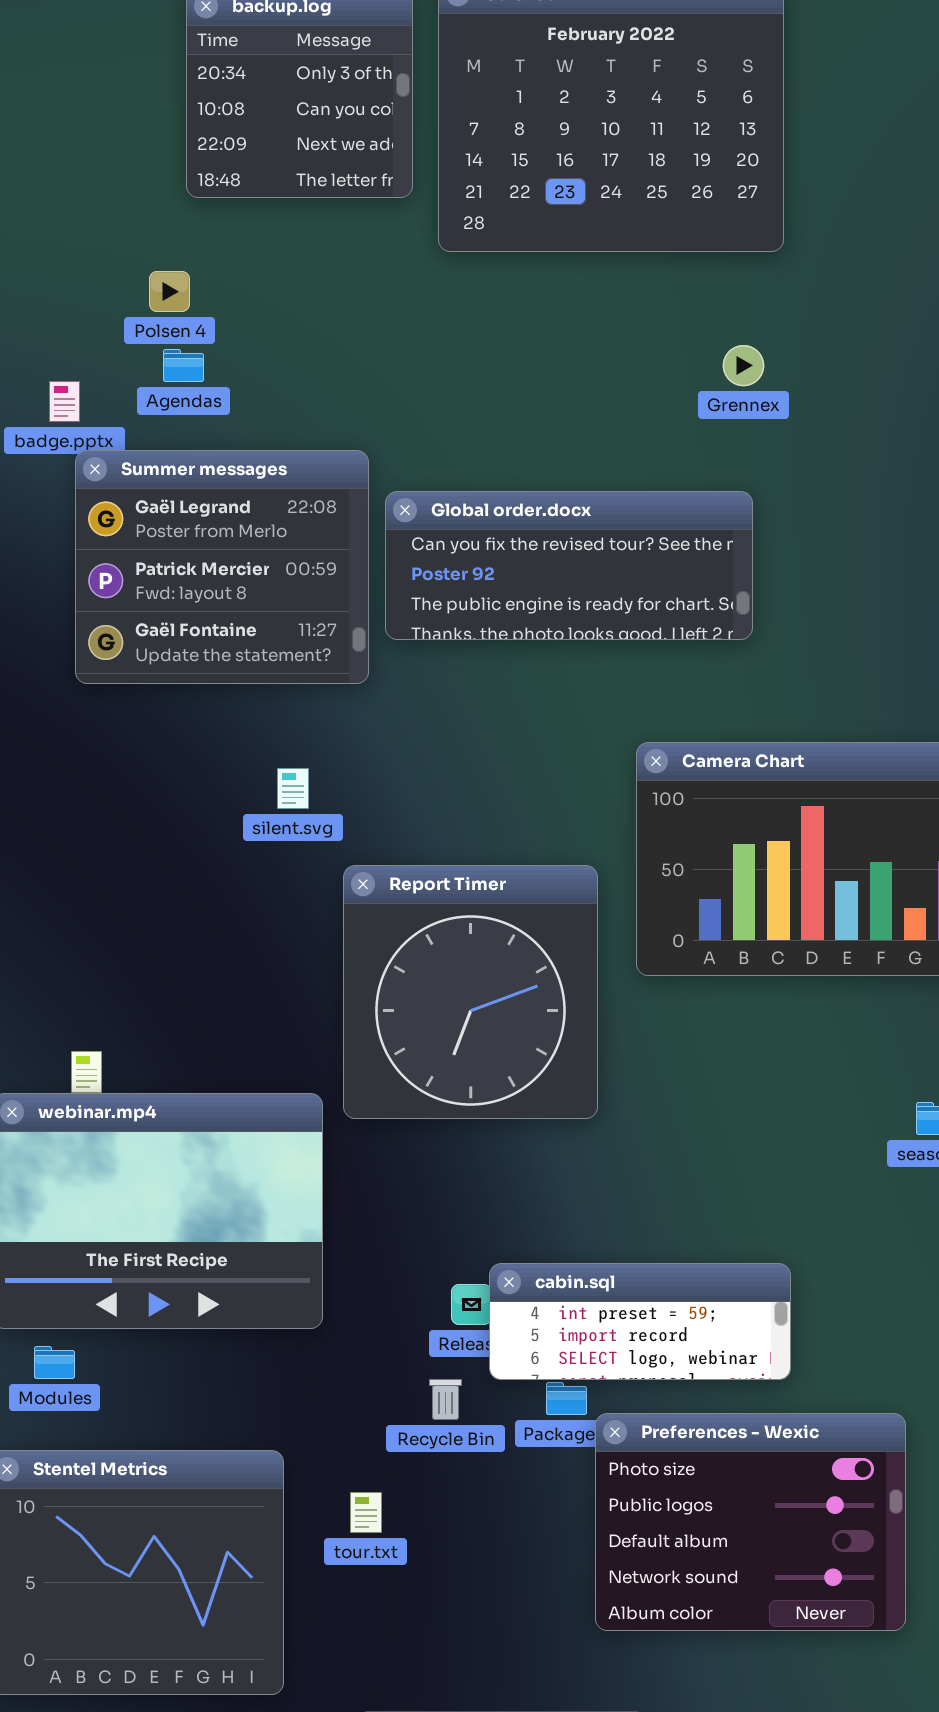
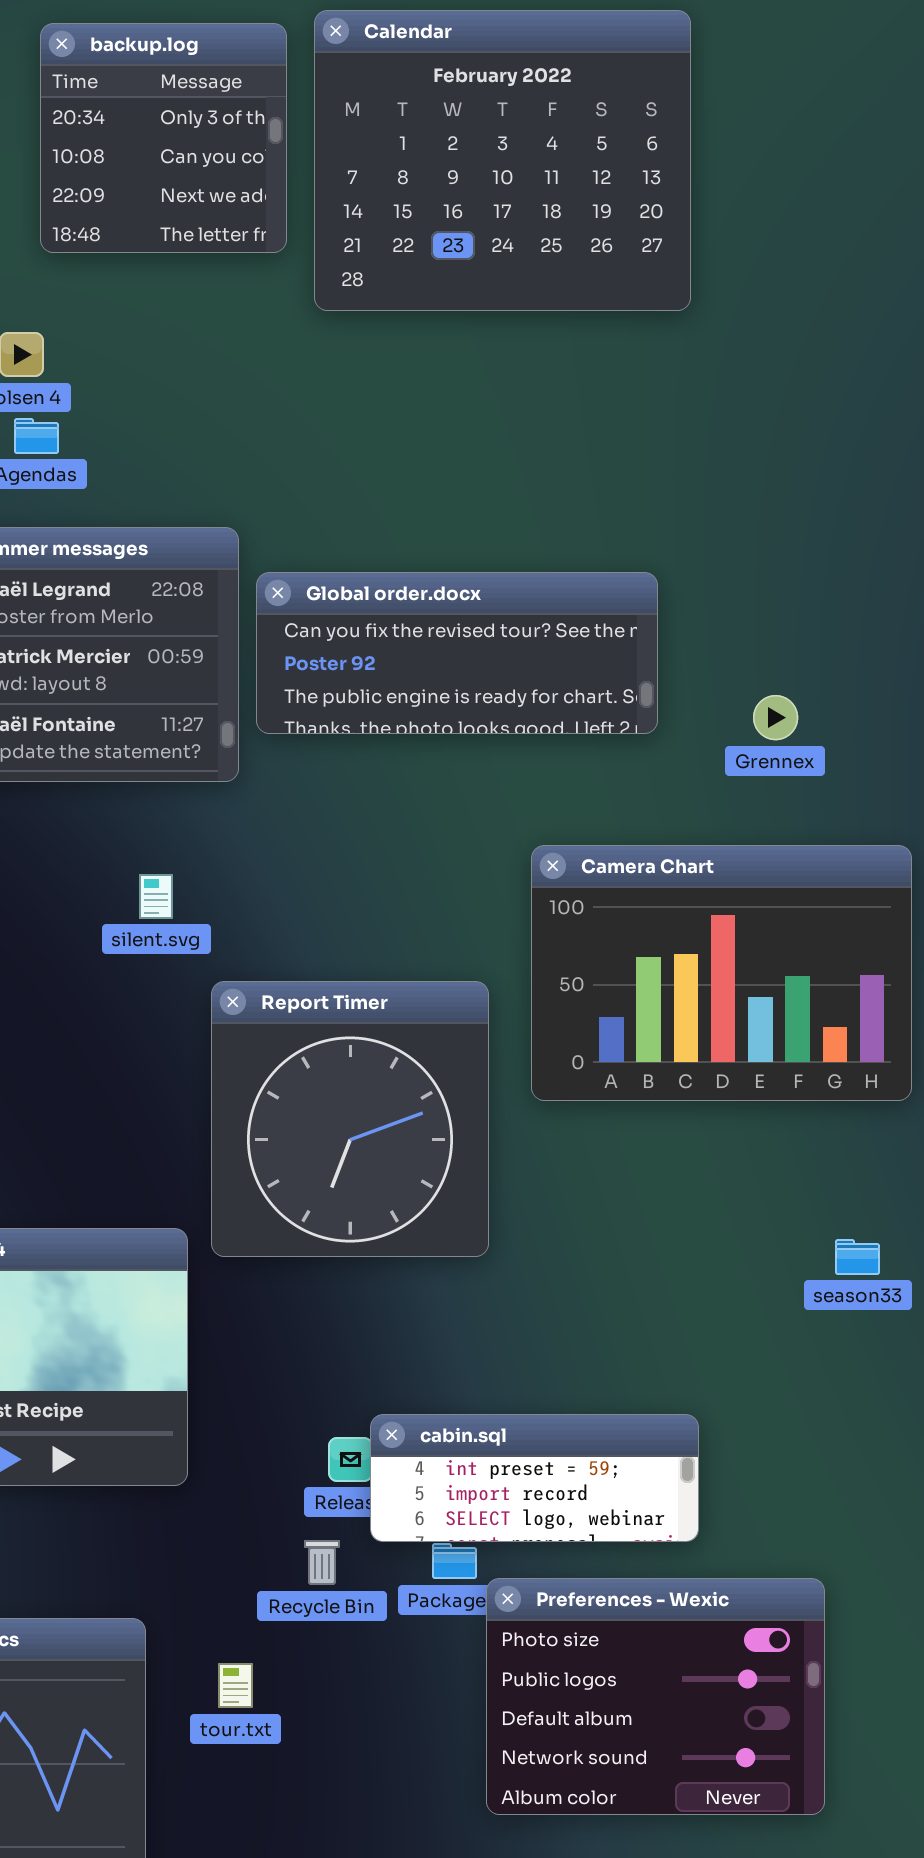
Grennex: [723,345,764,386] -> [753,695,798,740], moved

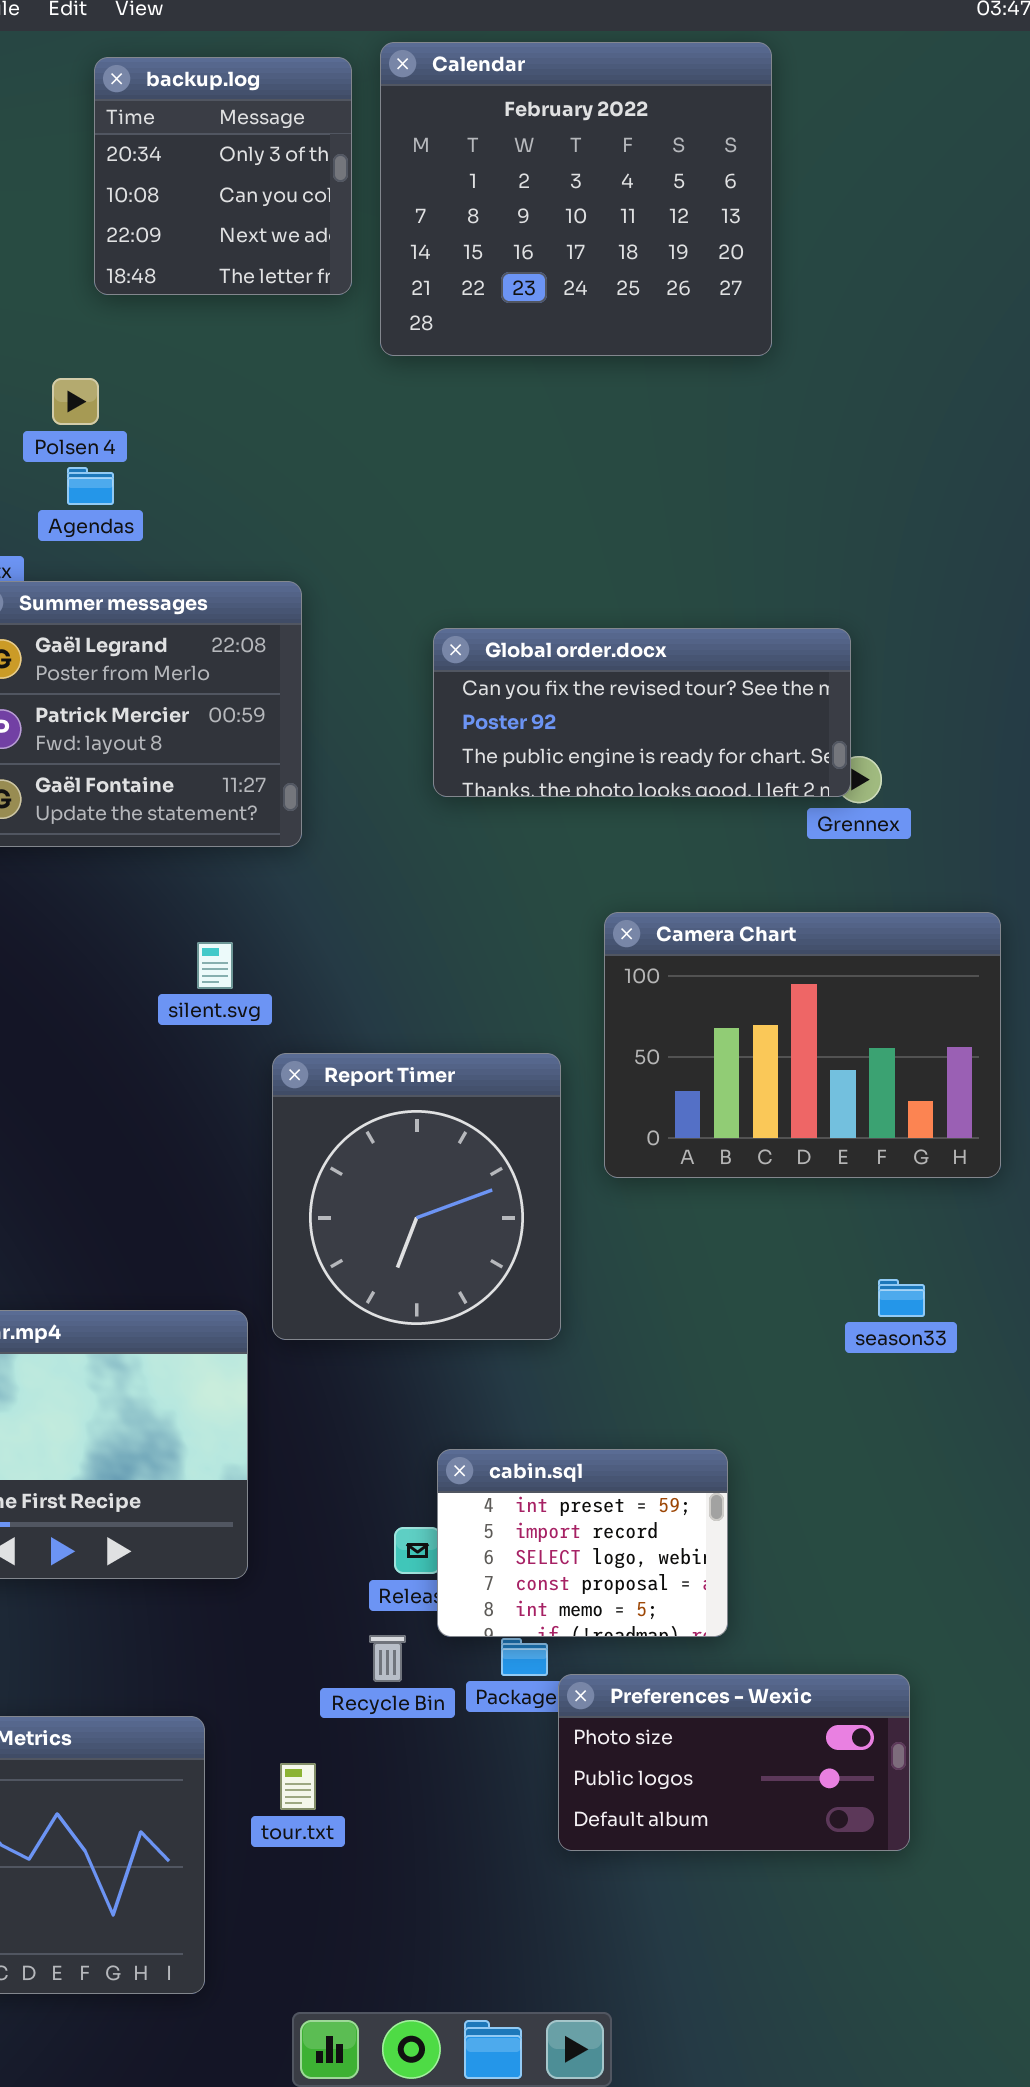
Global order.docx: [256,572,658,734] -> [433,628,851,797], moved
season33: [835,1239,880,1275] -> [878,1279,925,1317], moved
cabin.sql: [370,1414,699,1542] -> [437,1449,728,1637], resized
Preferences - Wexic: [486,1578,825,1815] -> [558,1674,910,1851], resized

